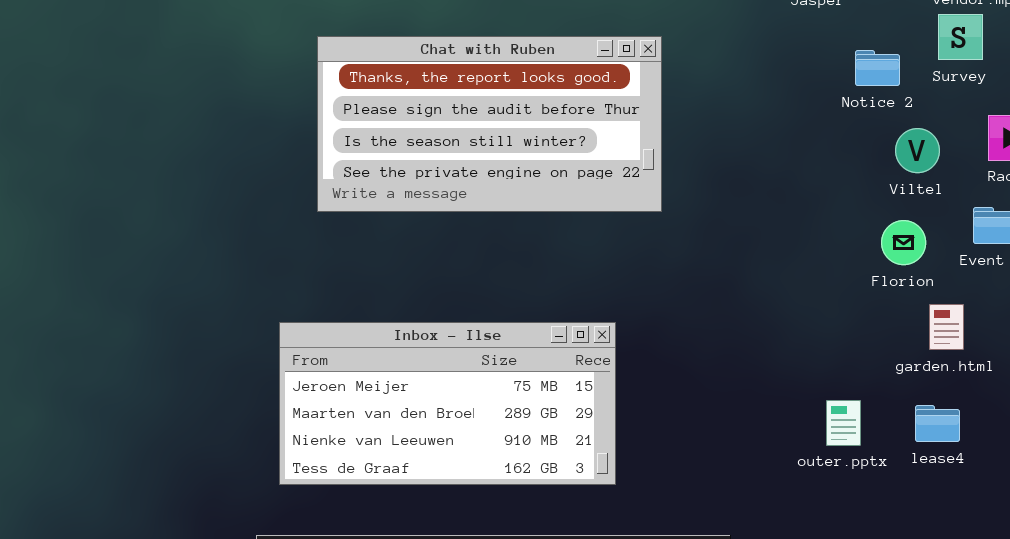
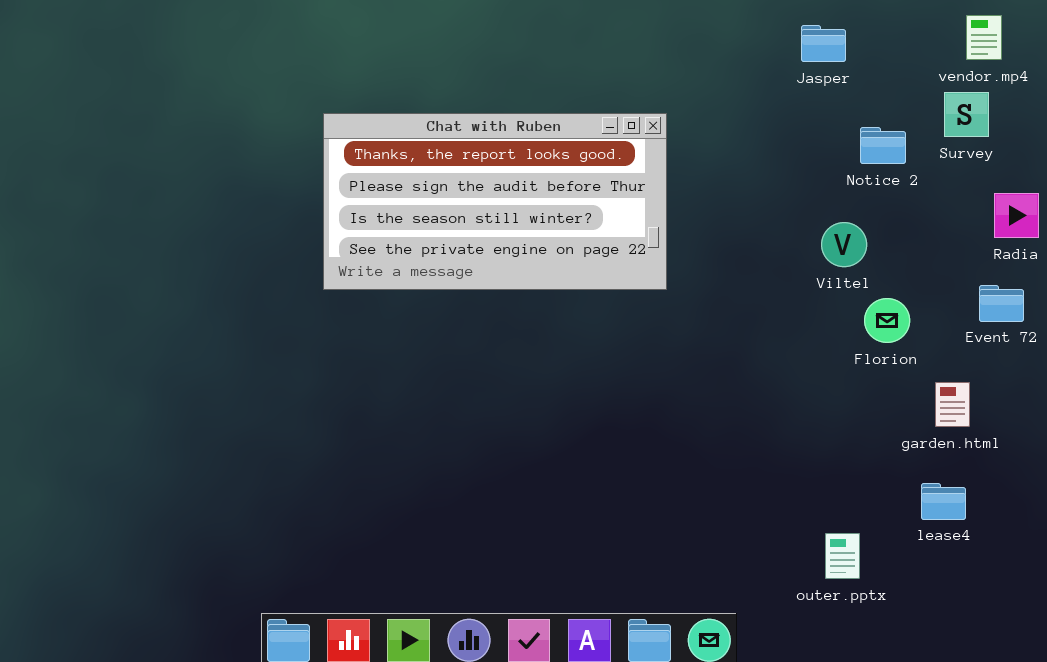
Viltel: [895,128,940,173] -> [821,222,867,267], moved
Florion: [881,220,926,265] -> [864,298,910,343], moved
Inbox - Ilse: [279,322,616,485] -> none, closed
outer.pptx: [826,400,861,446] -> [825,533,860,579], moved

